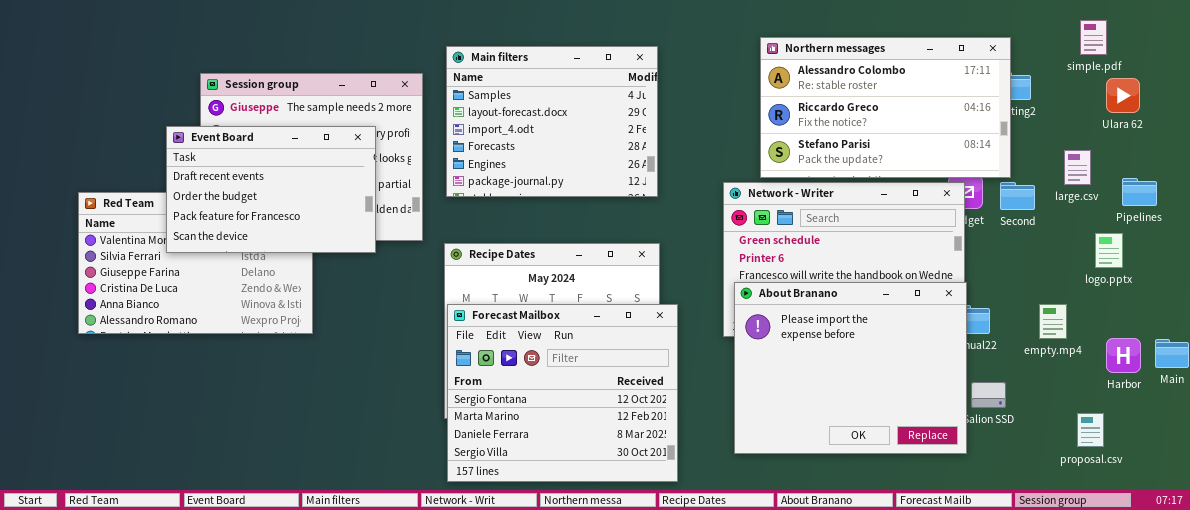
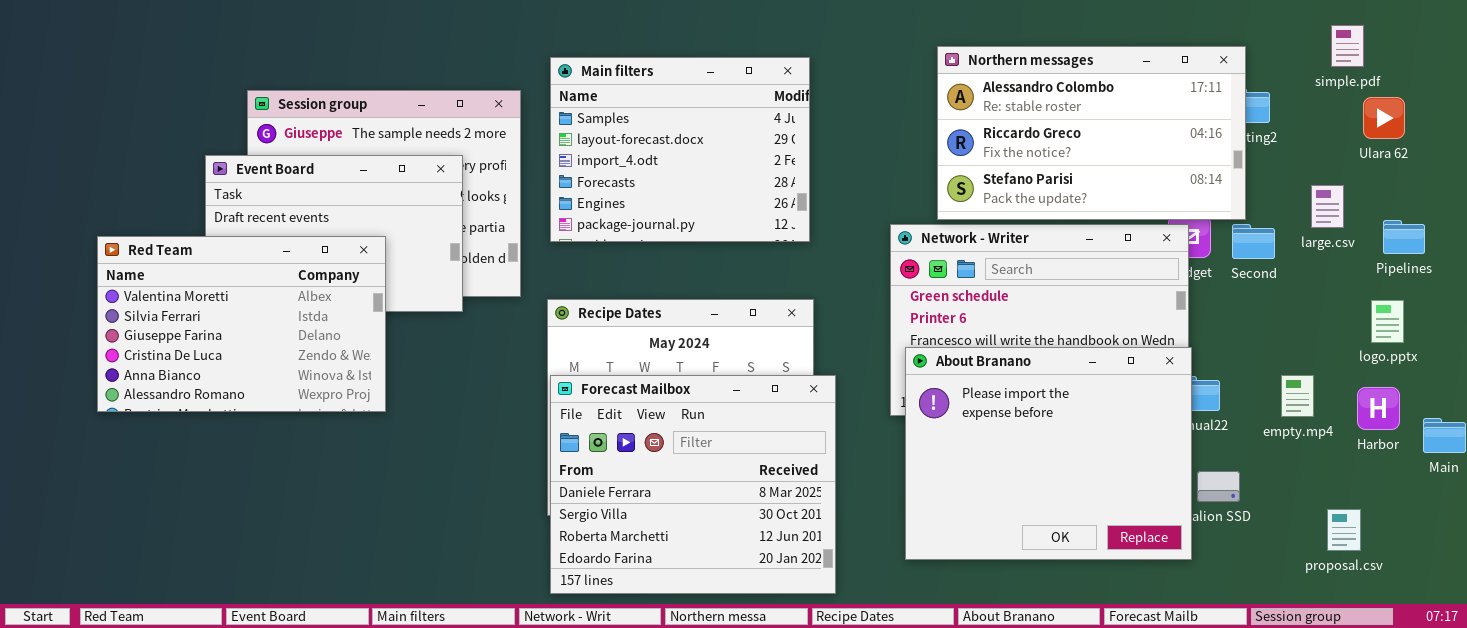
Red Team: [78,192,313,334] -> [97,236,386,412], raised
logo.pptx: [1095,233,1123,268] -> [1371,300,1404,343], moved
Forecast Mailbox: [447,304,678,482] -> [550,375,836,594], scrolled down 2 rows
Harbor: [1106,338,1141,373] -> [1357,387,1400,430], moved

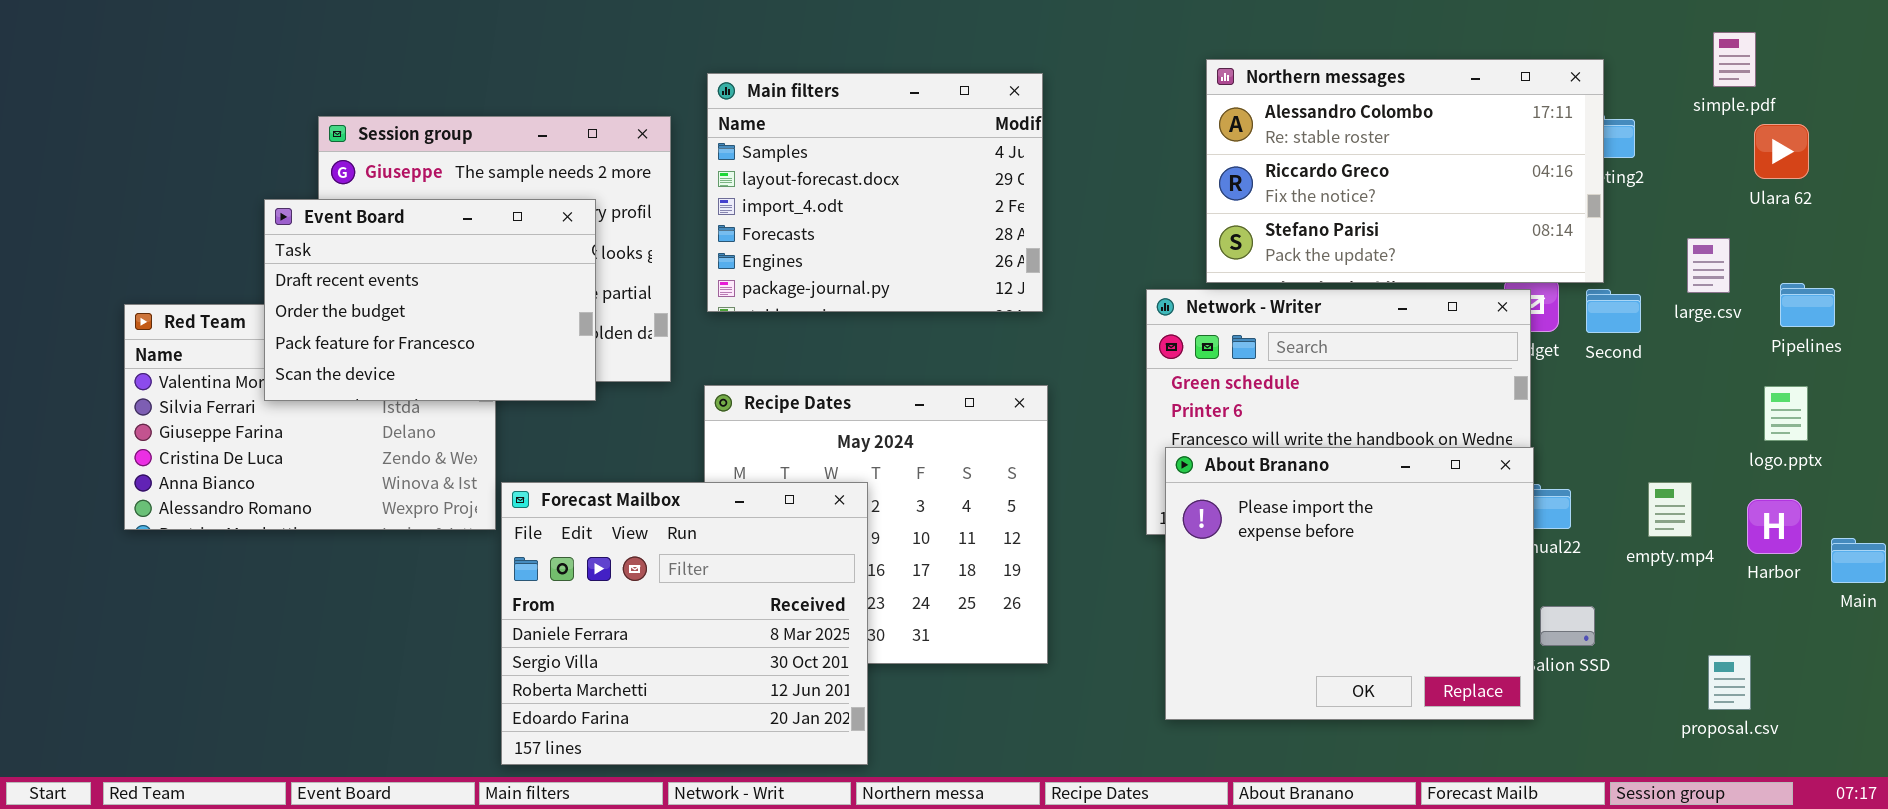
Event Board: [205,155,463,312] -> [264,199,596,401], raised
Forecast Mailbox: [550,375,836,594] -> [501,482,868,765], moved

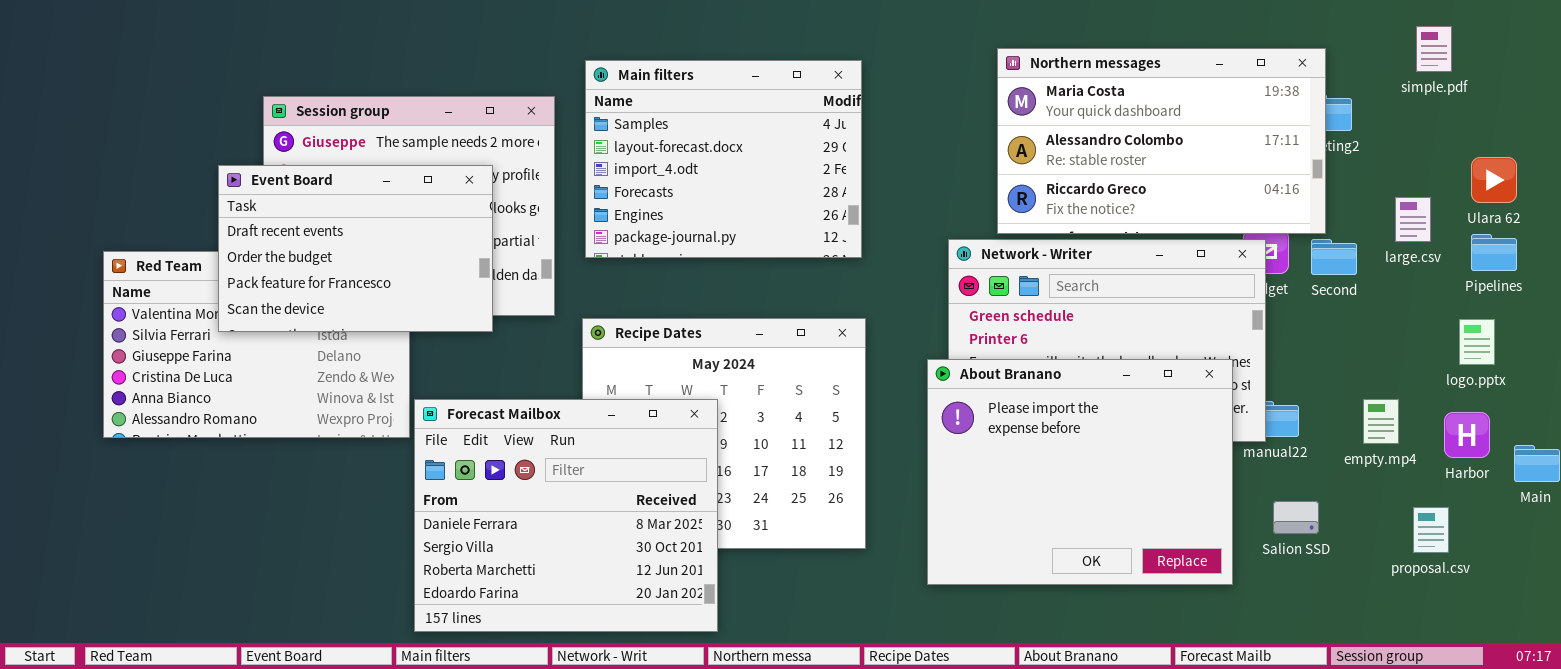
Northern messages: [1206,59,1604,283] -> [997,48,1326,234], scrolled up 1 row
Ulara 62: [1754,124,1809,179] -> [1471,157,1517,203], moved
About Branano: [1165,447,1534,720] -> [927,359,1233,585], moved
proposal.csv: [1708,655,1751,710] -> [1413,507,1449,553], moved

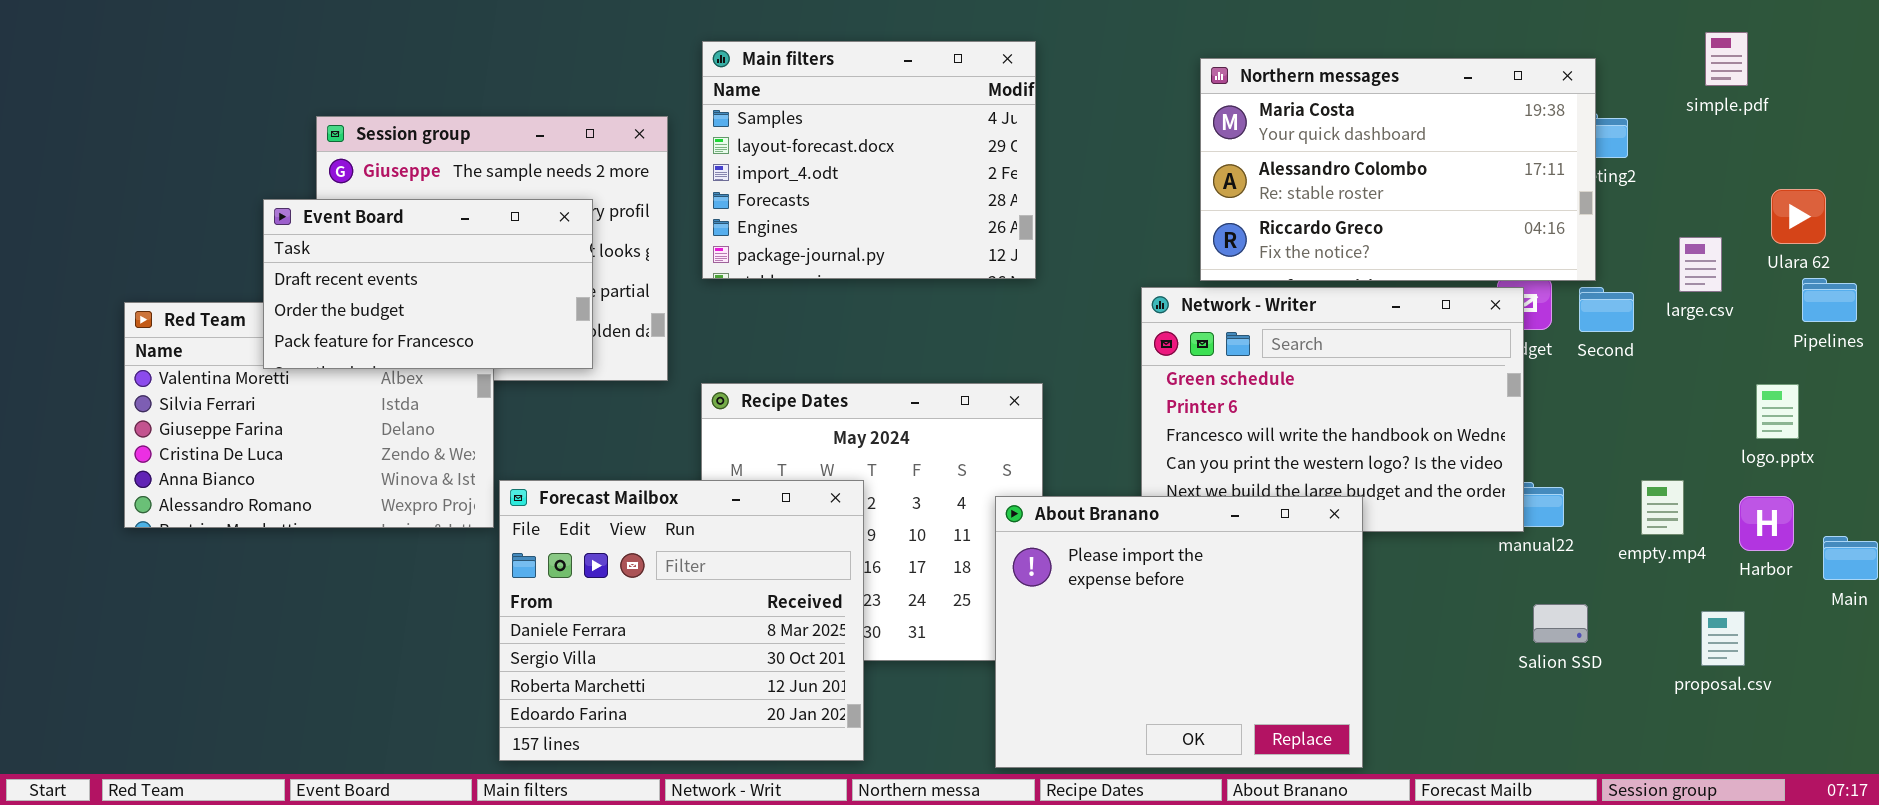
Main filters: [585,60,862,258] -> [702,41,1036,279], moved
Event Board: [218,165,493,332] -> [263,199,593,369], resized
Pipelines: [1471,234,1517,271] -> [1802,278,1857,322], moved
About Branano: [927,359,1233,585] -> [995,496,1363,768], moved

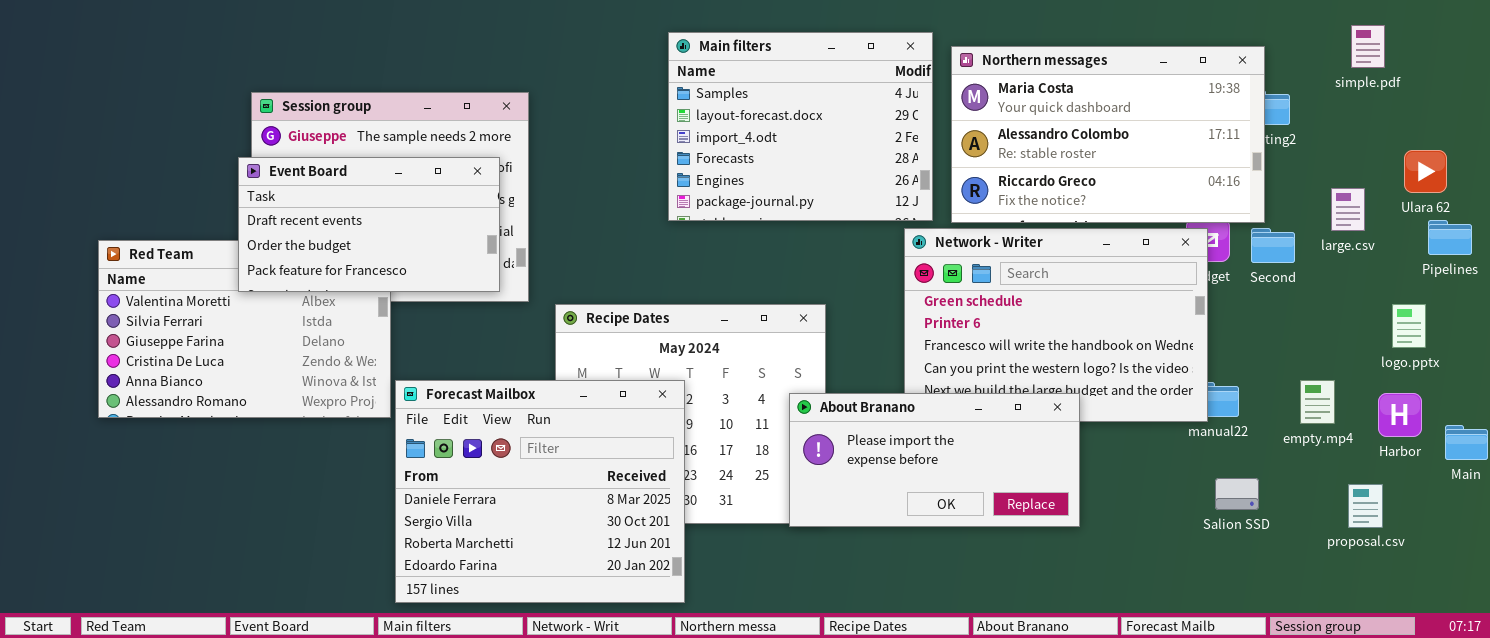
Main filters: [702,41,1036,279] -> [668,32,933,221], moved
Event Board: [263,199,593,369] -> [238,157,500,292], moved
About Branano: [995,496,1363,768] -> [789,393,1080,527], resized

